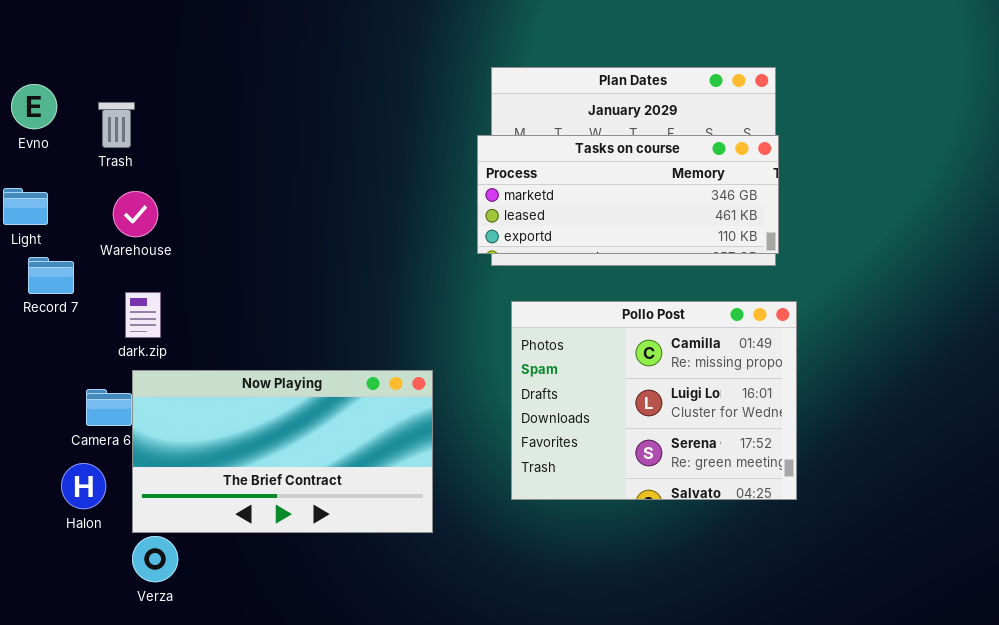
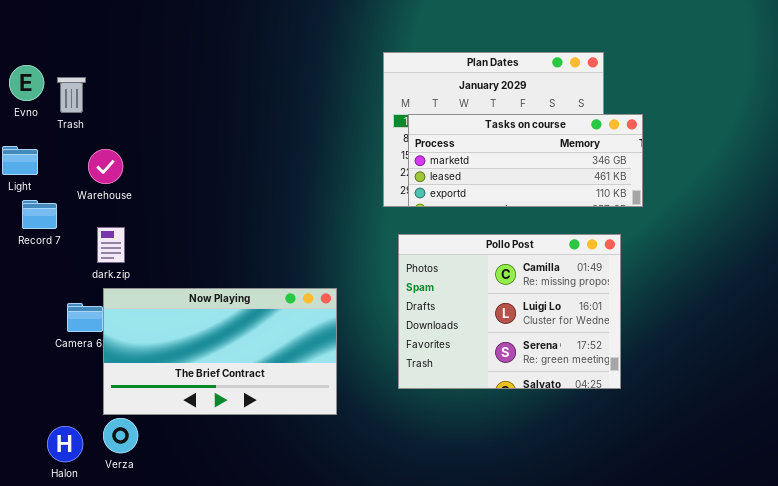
Trash: [98,102,135,148] -> [57,77,86,113], moved
Tasks on course: [477,135,779,254] -> [408,114,643,207], moved
Halon: [61,463,106,509] -> [47,426,83,462], moved

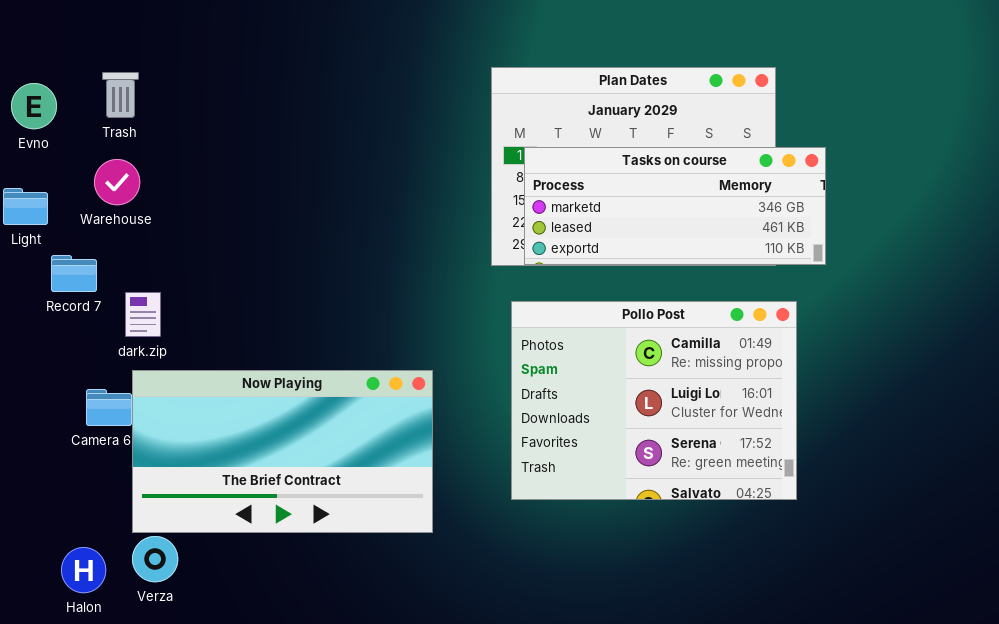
Trash: [57,77,86,113] -> [102,72,139,118], moved
Warehouse: [88,149,123,184] -> [94,159,140,205], moved
Record 7: [22,200,57,229] -> [51,255,97,292], moved

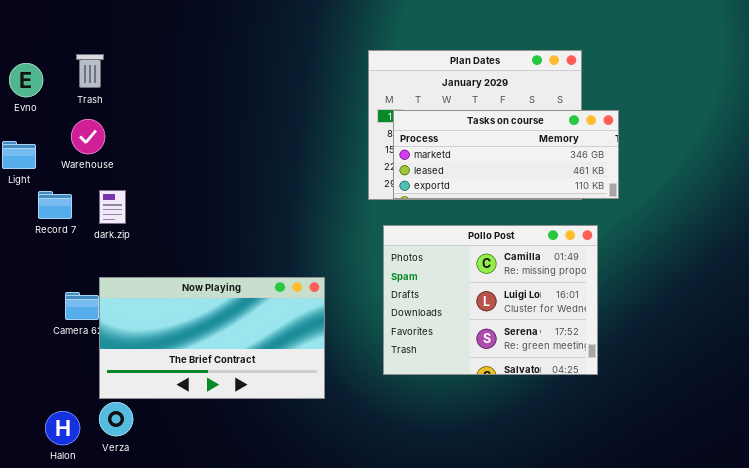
dark.zip: [125,292,161,337] -> [99,190,126,224], moved

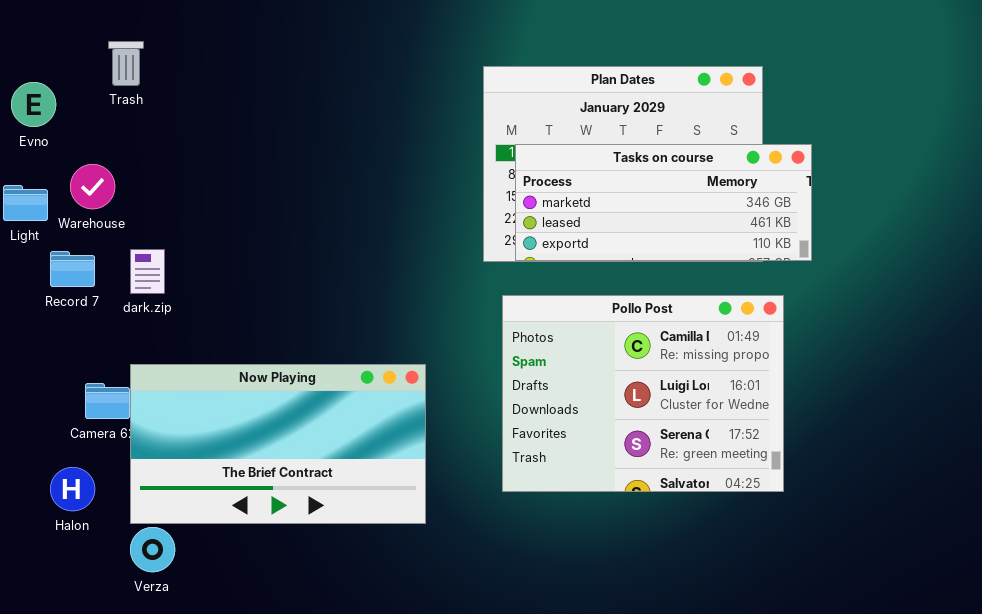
Trash: [76,54,104,88] -> [108,41,144,86], moved
Warehouse: [71,119,105,154] -> [70,164,115,209], moved
Halon: [45,411,80,445] -> [50,467,95,511], moved

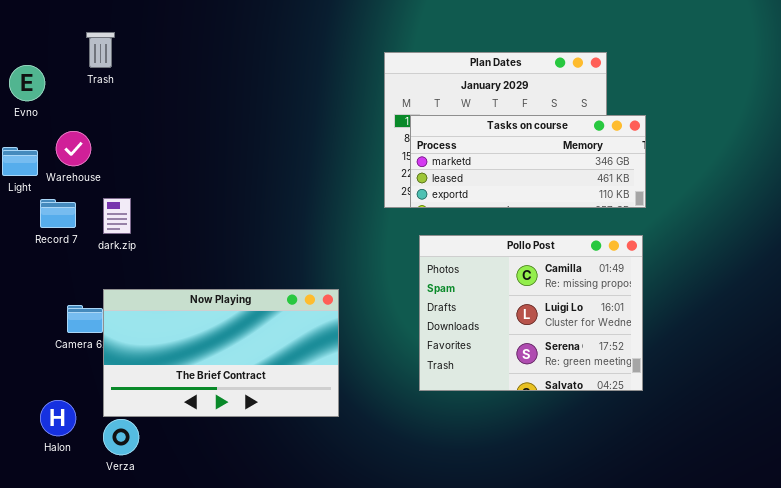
Pollo Post: [502,295,784,492] -> [419,235,643,391], moved
Halon: [50,467,95,511] -> [40,400,76,436], moved

